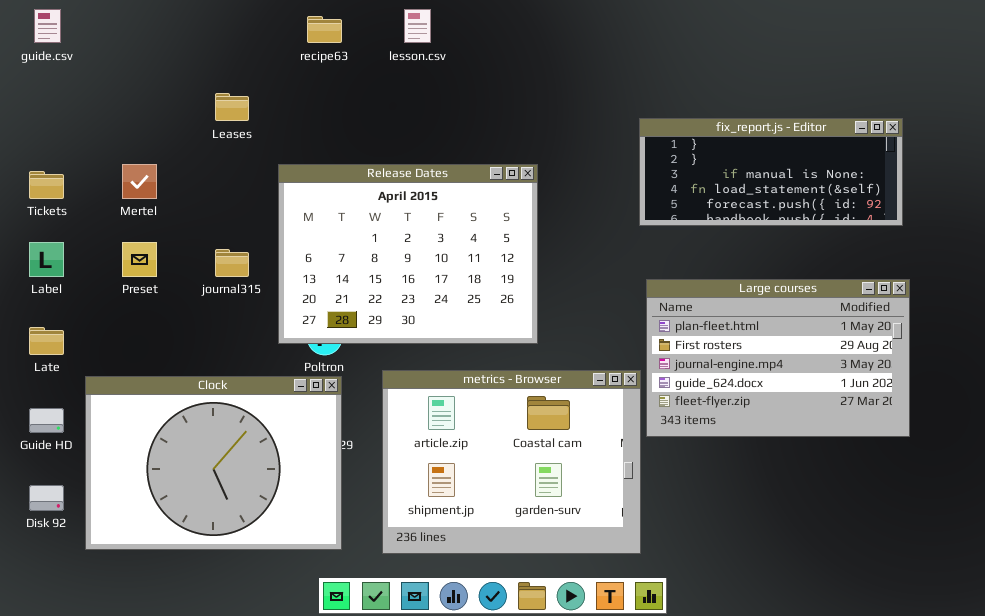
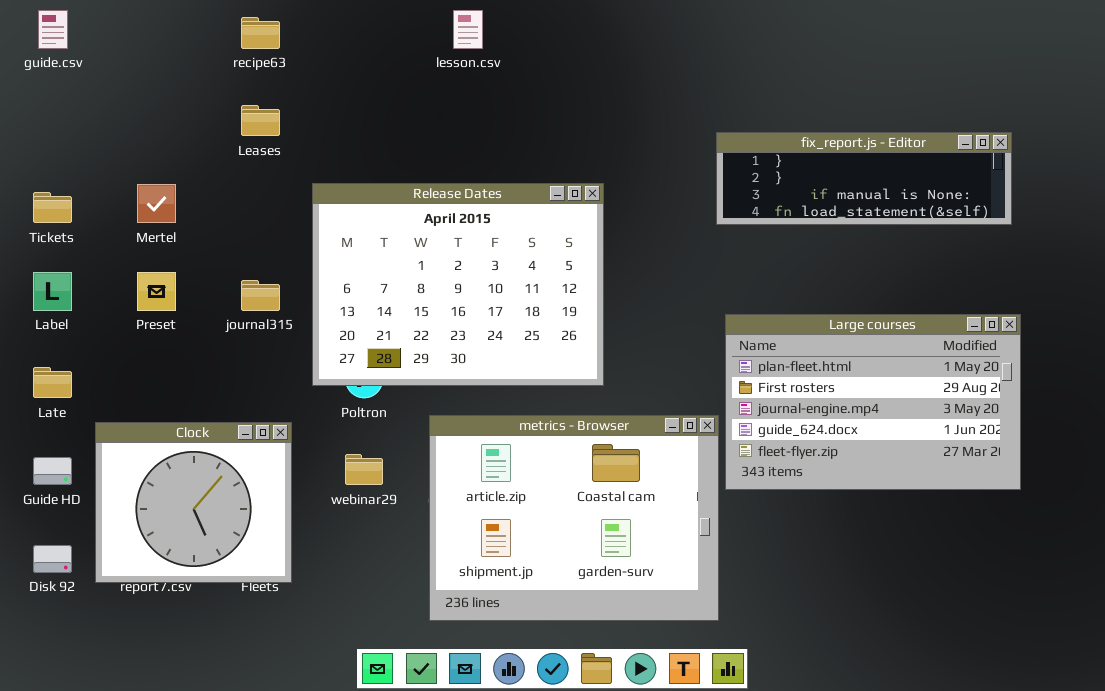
recipe63: [307,16,342,43] -> [241,17,280,49], moved
fix_report.js - Editor: [639,118,903,226] -> [716,132,1012,225], resized
Clock: [85,376,342,550] -> [95,422,292,583], resized

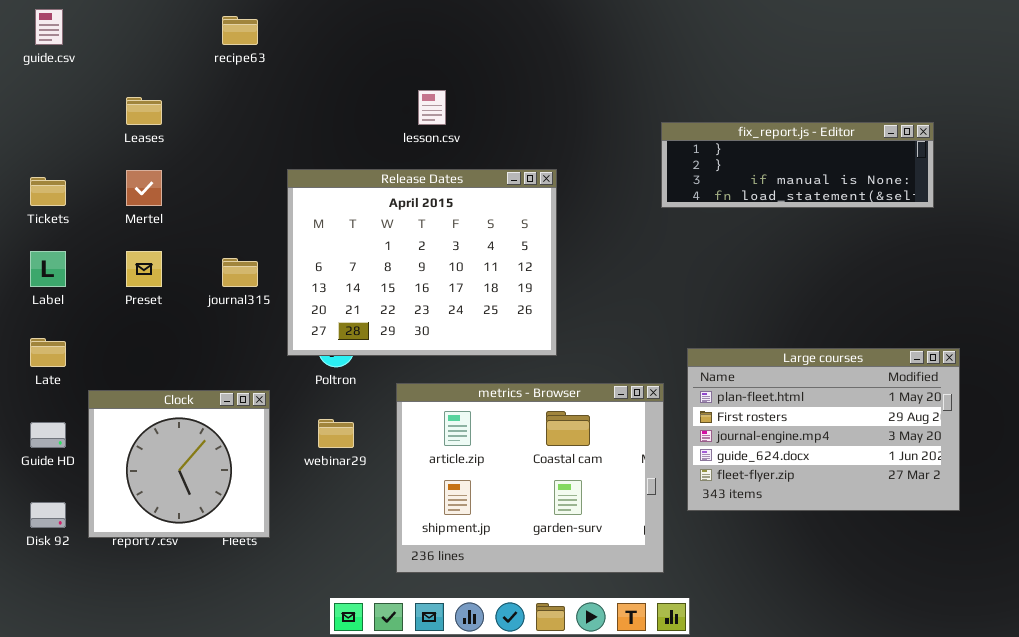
lesson.csv: [453,10,483,49] -> [418,90,446,125], moved
Leases: [241,105,280,136] -> [126,97,162,125], moved
Large courses: [725,314,1021,490] -> [687,348,960,511], moved

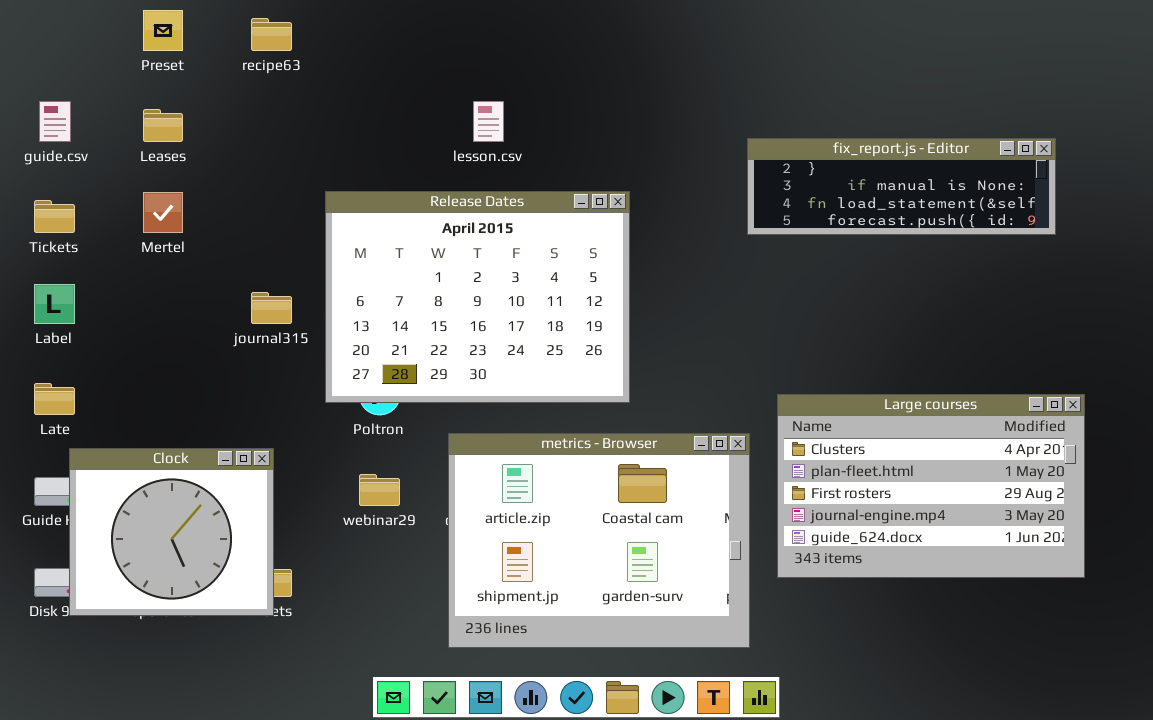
guide.csv: [35,9,63,45] -> [39,101,71,142], moved
fix_report.js - Editor: [661,122,934,208] -> [747,138,1056,235], scrolled down 1 row
Preset: [126,251,162,287] -> [143,10,183,51], moved
Large courses: [687,348,960,511] -> [777,394,1085,578], scrolled up 1 row
Clock: [88,390,270,538] -> [69,448,274,616], moved

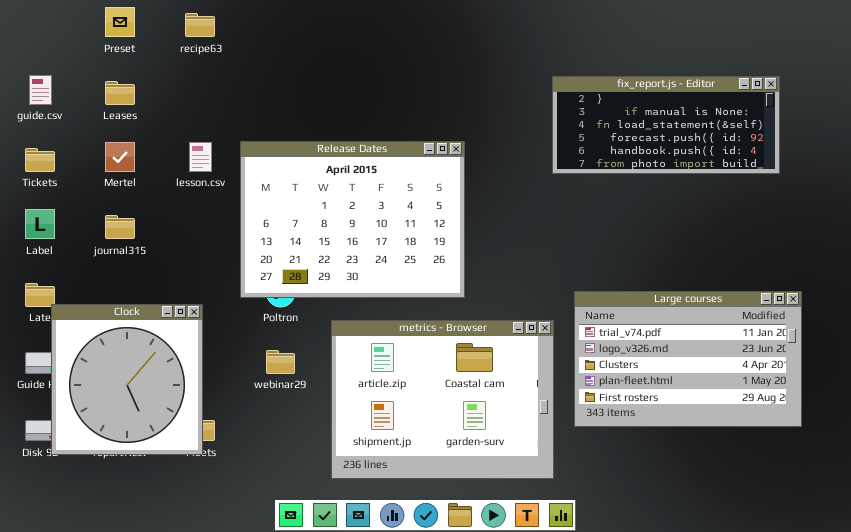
lesson.csv: [473,101,504,142] -> [189,142,212,172], moved
fix_report.js - Editor: [747,138,1056,235] -> [552,76,780,174], resized
journal315: [251,292,292,324] -> [105,215,135,239], moved
Large courses: [777,394,1085,578] -> [574,291,802,427], scrolled up 2 rows
Clock: [69,448,274,616] -> [51,304,203,455], resized

